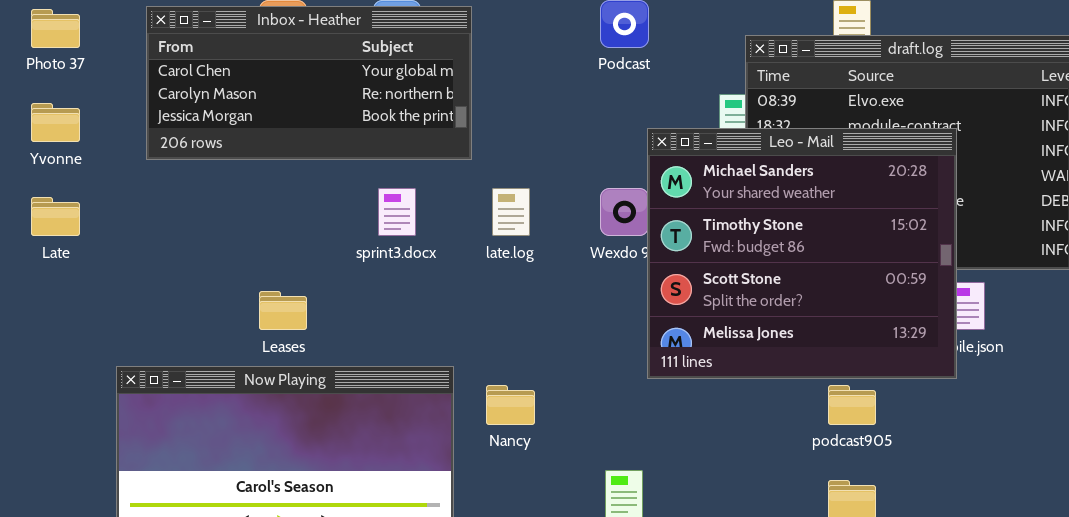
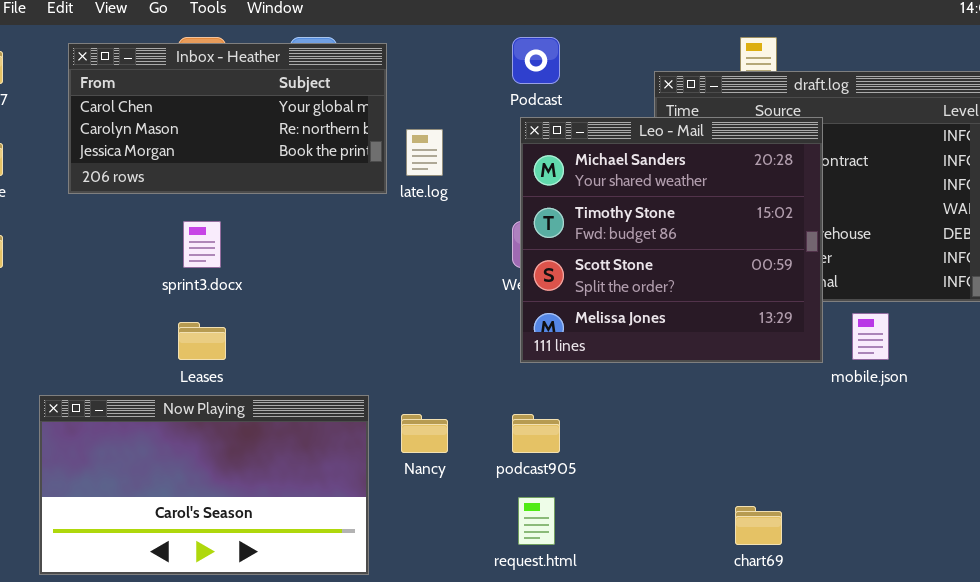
Leo - Mail: [647,128,957,379] -> [520,117,823,363], moved
sprint3.docx: [378,188,416,236] -> [183,221,221,268], moved
late.log: [492,188,530,236] -> [406,129,443,176], moved
podcast905: [828,385,876,425] -> [512,414,560,453], moved

